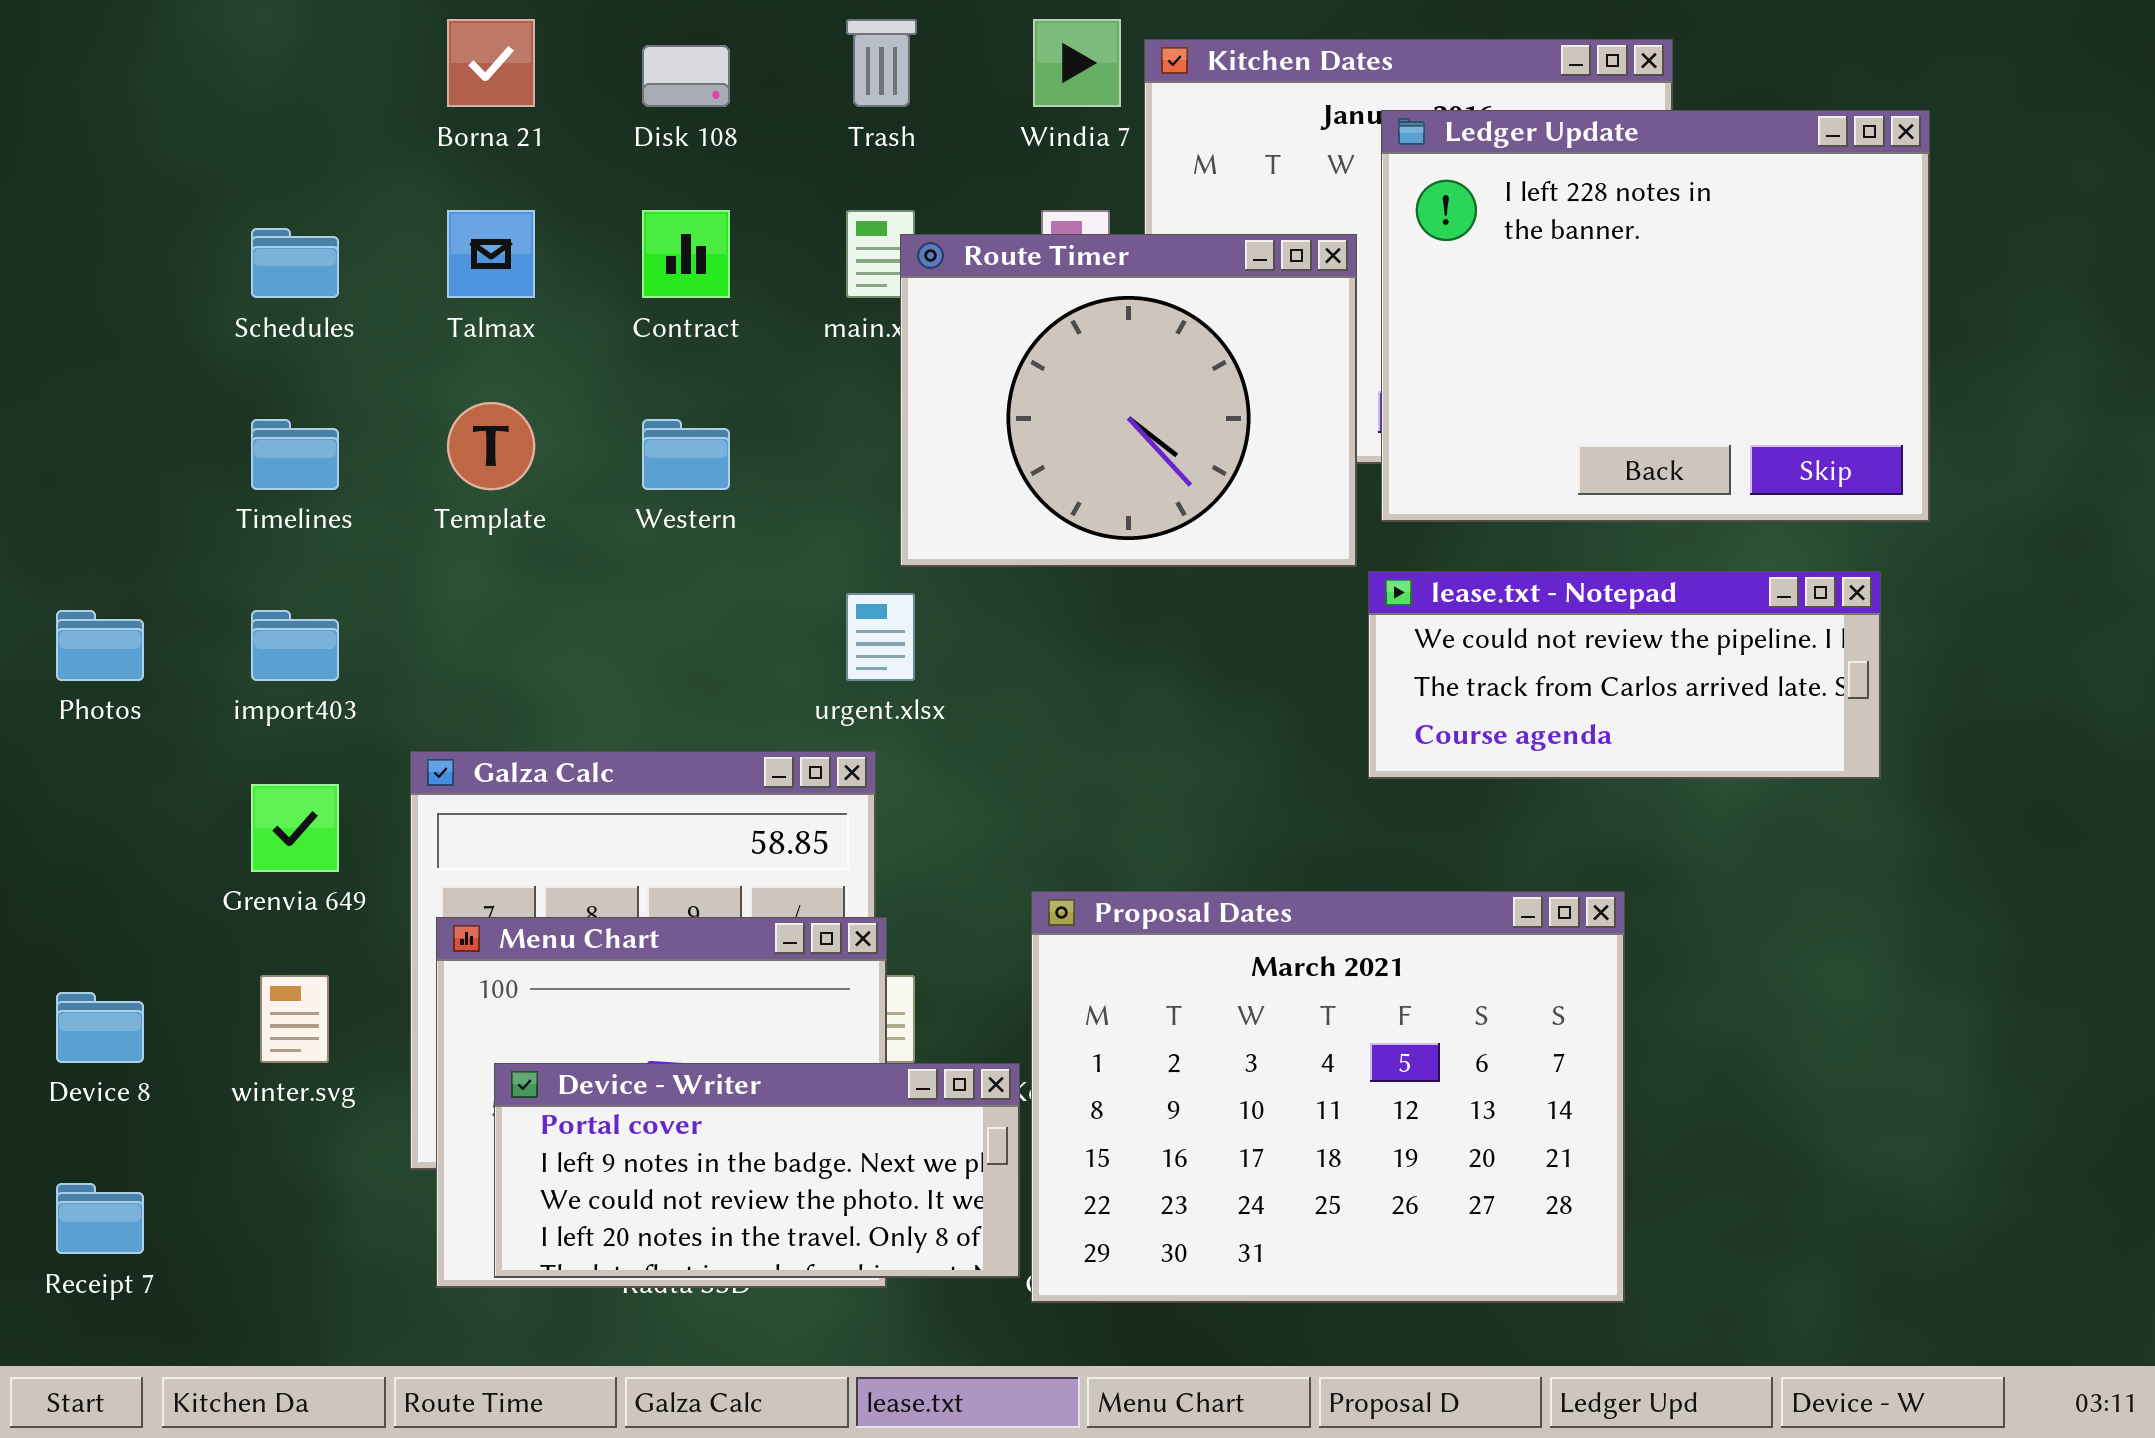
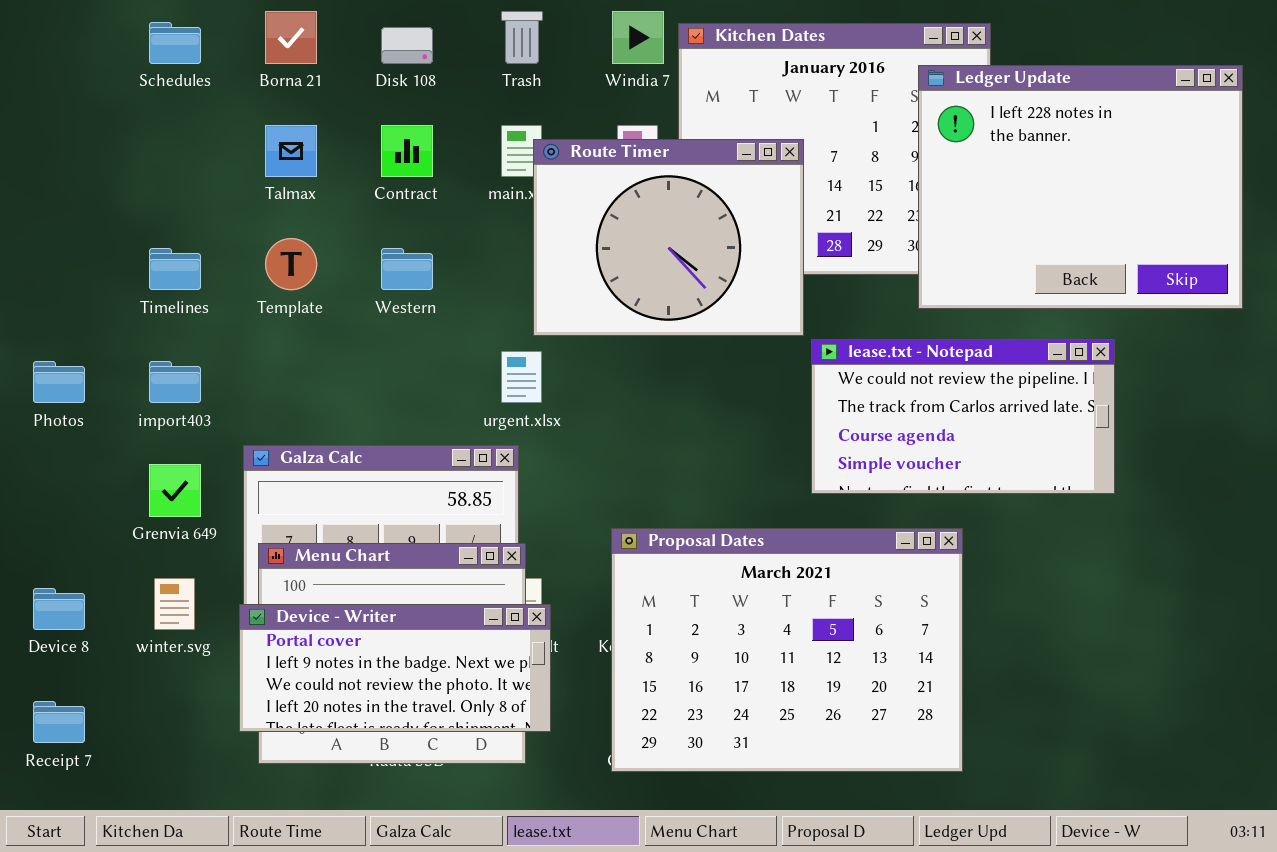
Ledger Update: [1381,110,1930,522] -> [918,65,1243,309], moved
Schedules: [251,228,339,298] -> [149,22,201,64], moved
lease.txt - Notepad: [1368,571,1881,779] -> [811,339,1115,494], resized
Device - Writer: [494,1063,1020,1278] -> [239,604,551,732], moved

